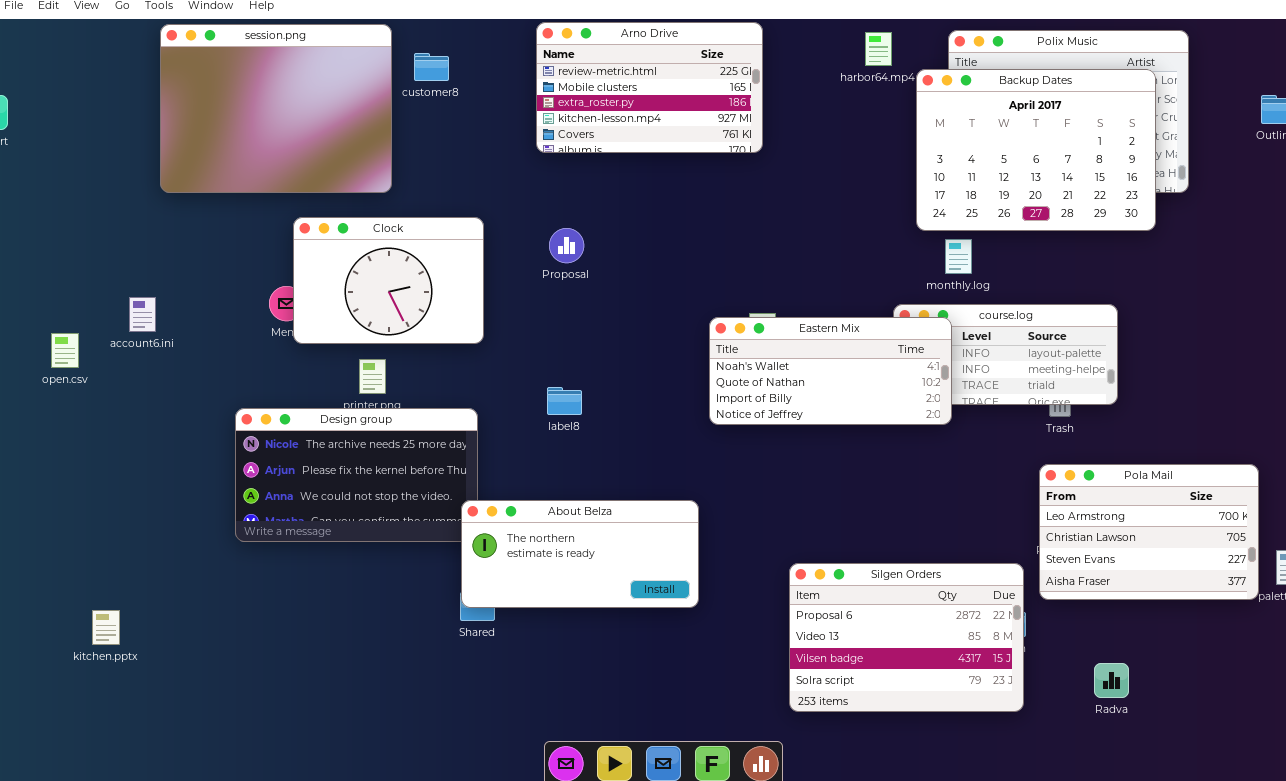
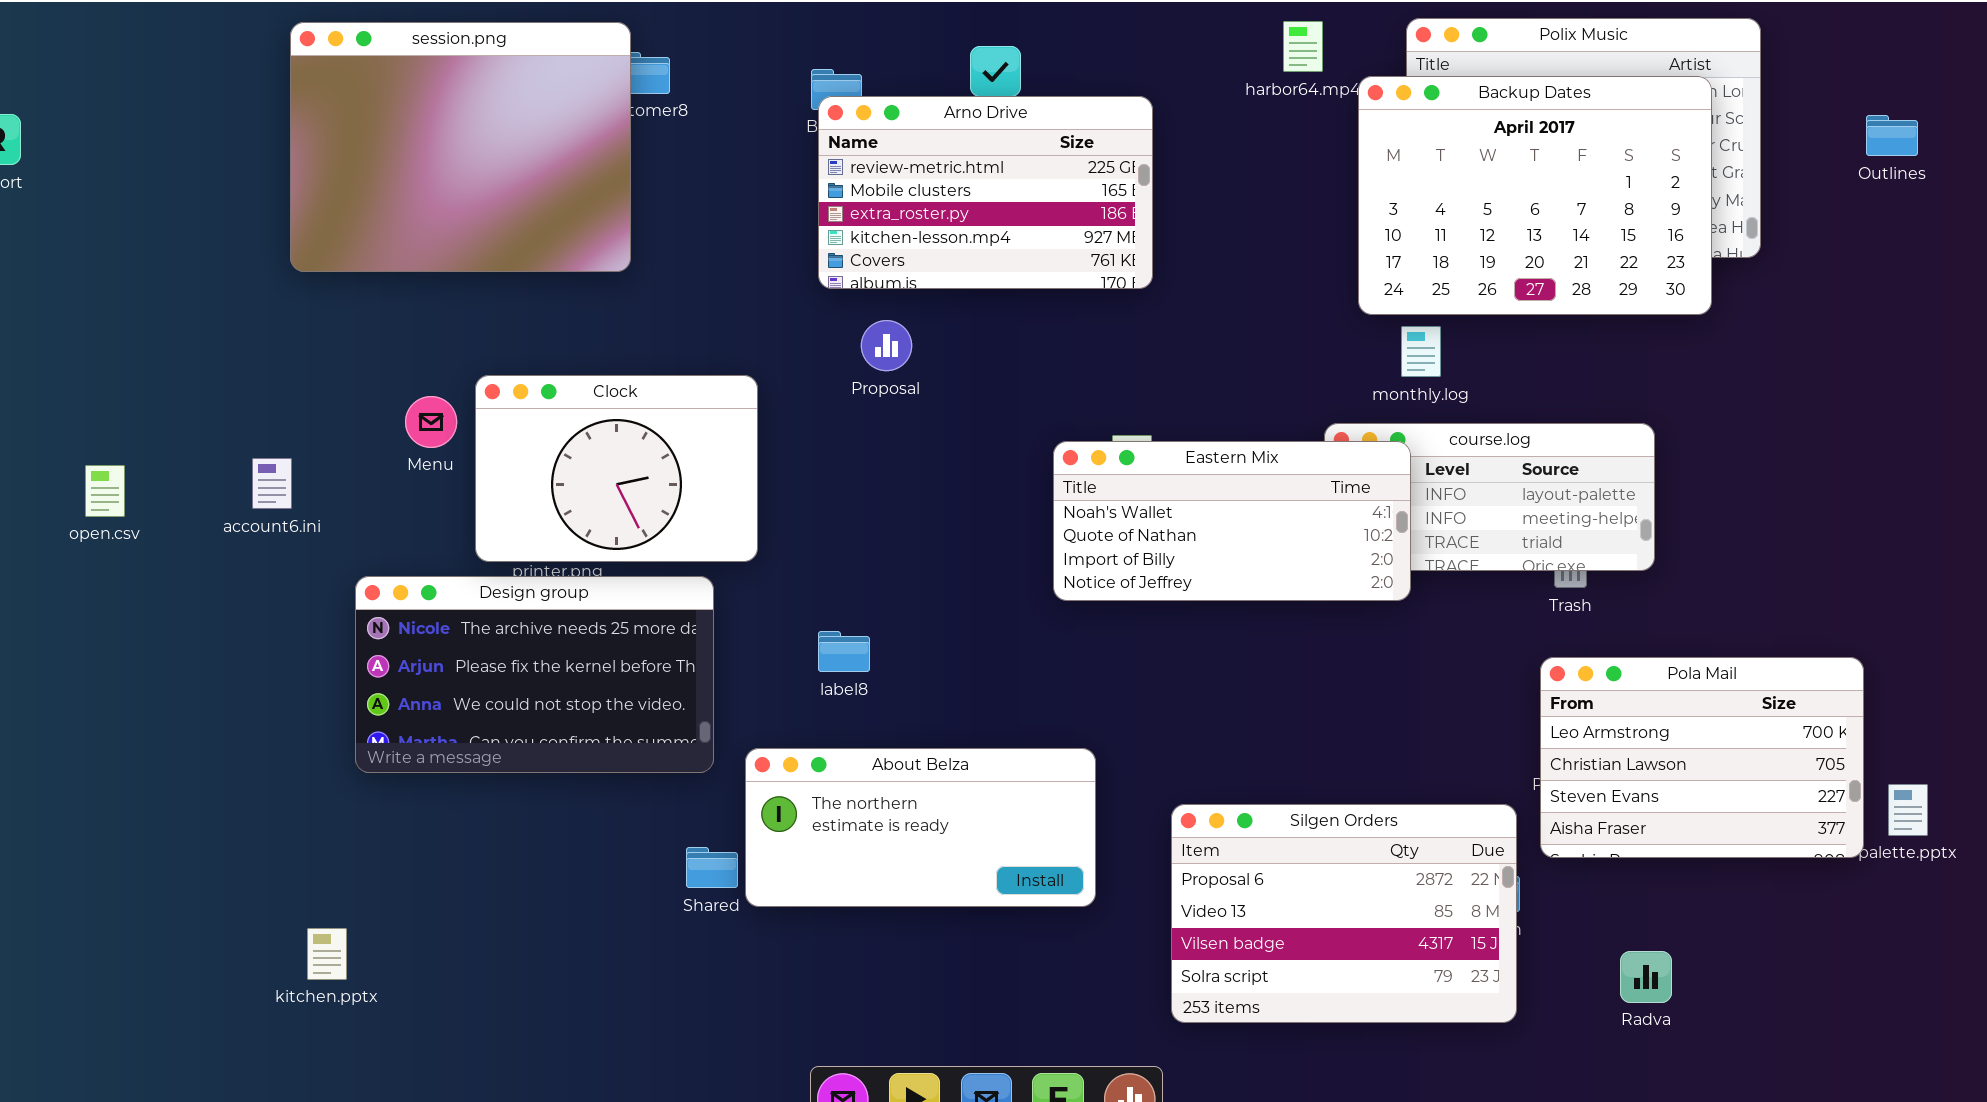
Arno Drive: [536,22,763,153] -> [818,96,1153,289], moved
session.png: [160,24,392,193] -> [290,22,631,272], moved
Clock: [293,217,484,344] -> [475,375,758,562], moved
Proposal: [549,228,584,263] -> [861,320,912,371], moved
account6.ini: [129,297,156,332] -> [252,458,292,509], moved
label8: [547,387,582,415] -> [818,631,870,672], moved
About Belza: [461,500,699,608] -> [745,748,1096,907], moved
kitchen.pptx: [92,610,120,645] -> [307,928,347,980], moved

